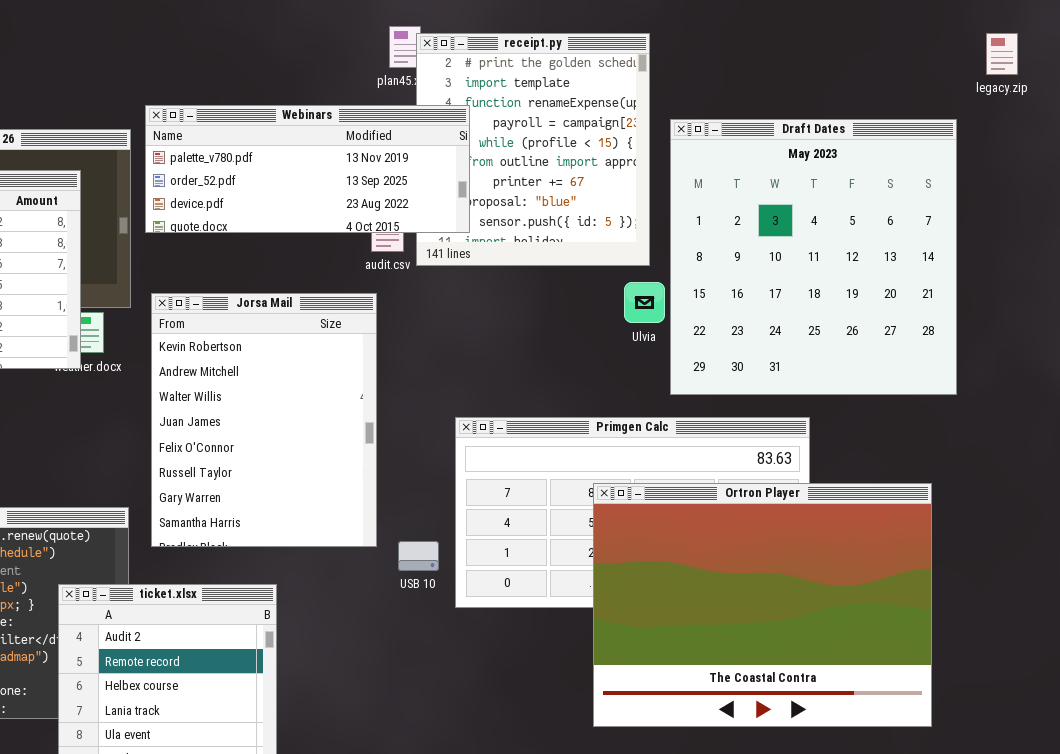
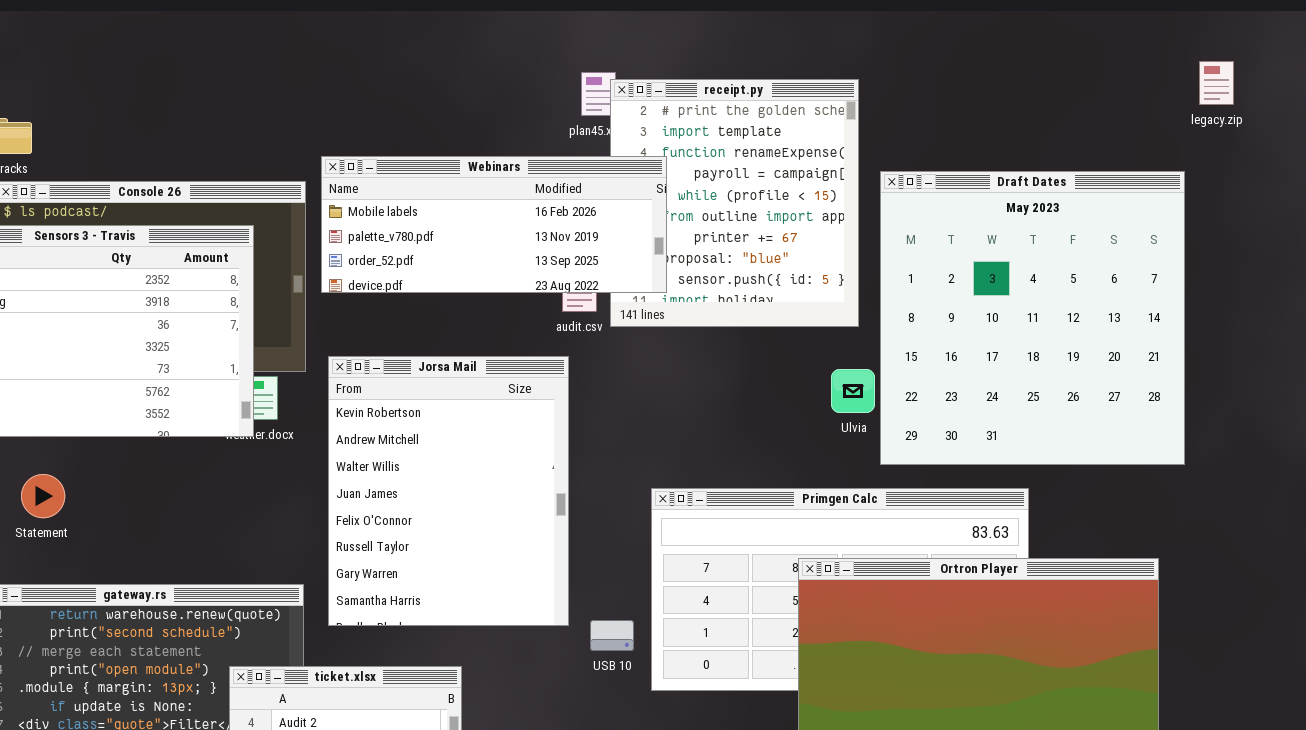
legacy.zip: [986,33,1018,75] -> [1199,61,1234,105], moved
Webinars: [145,105,470,233] -> [321,156,667,293], scrolled up 1 row
Ulvia: [624,282,665,323] -> [831,369,875,413], moved

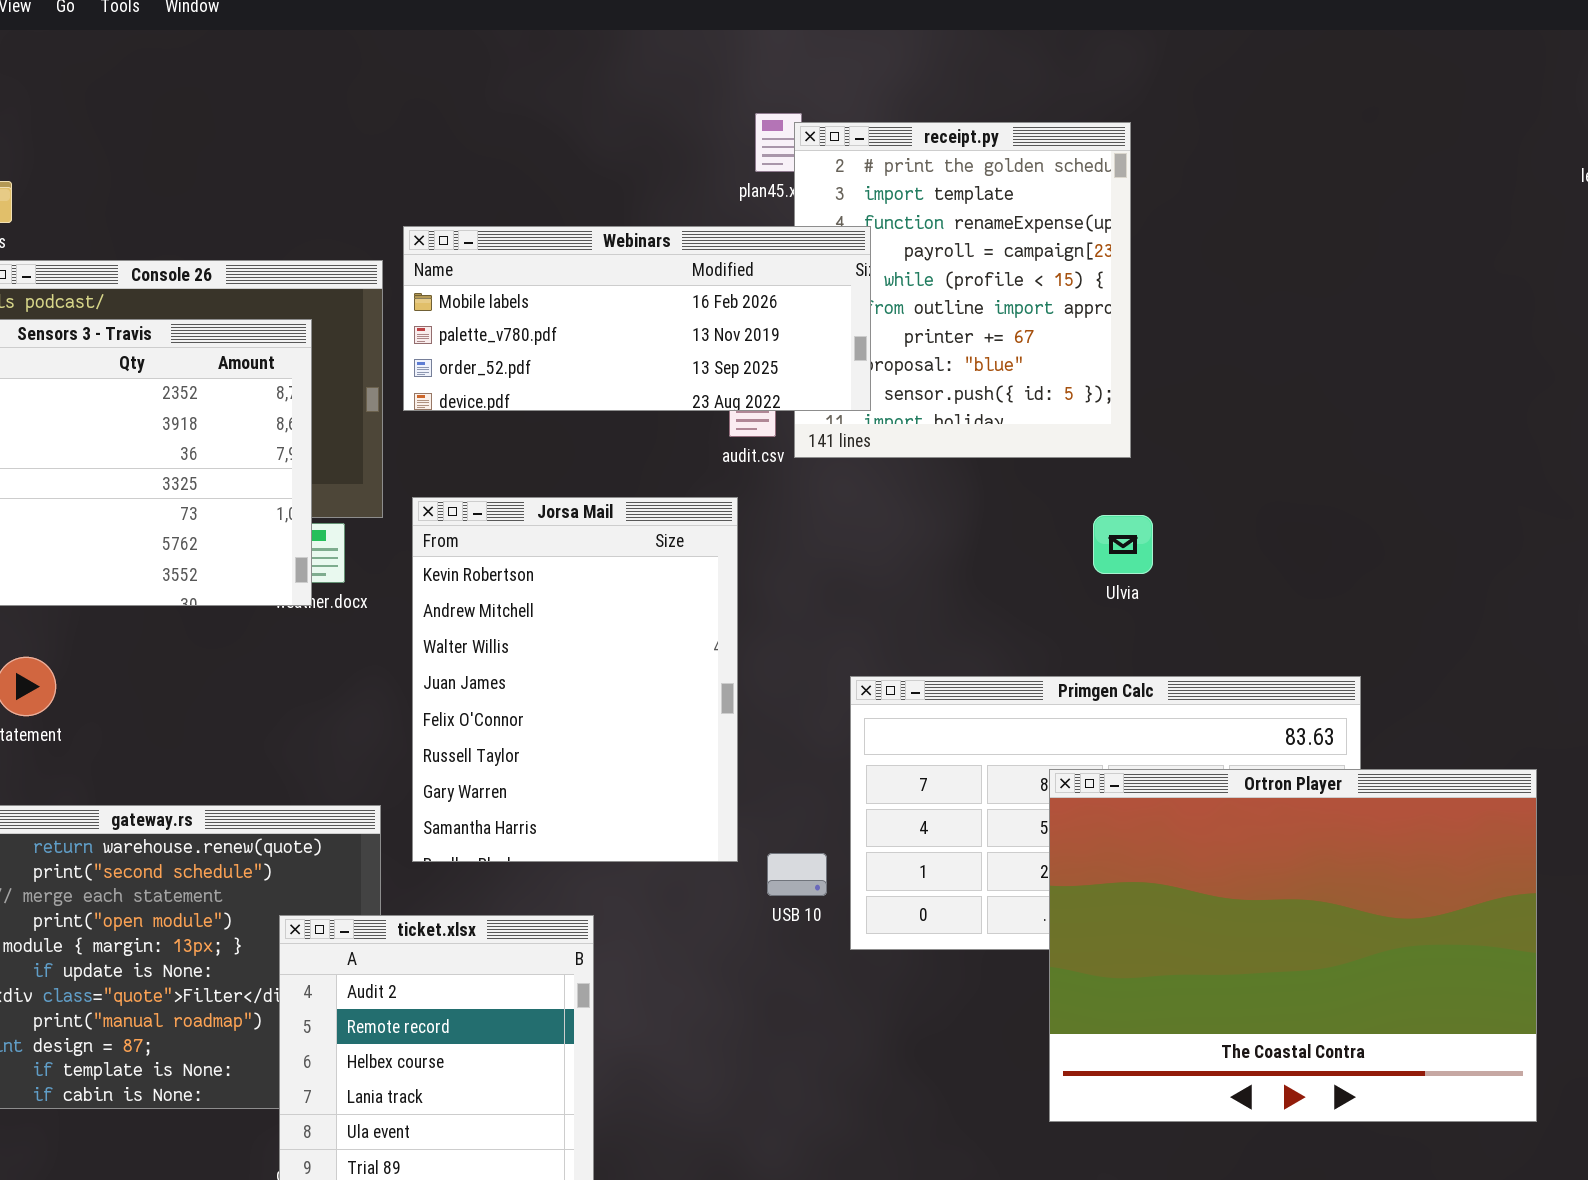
Draft Dates: [880,171,1185,465] -> none, closed

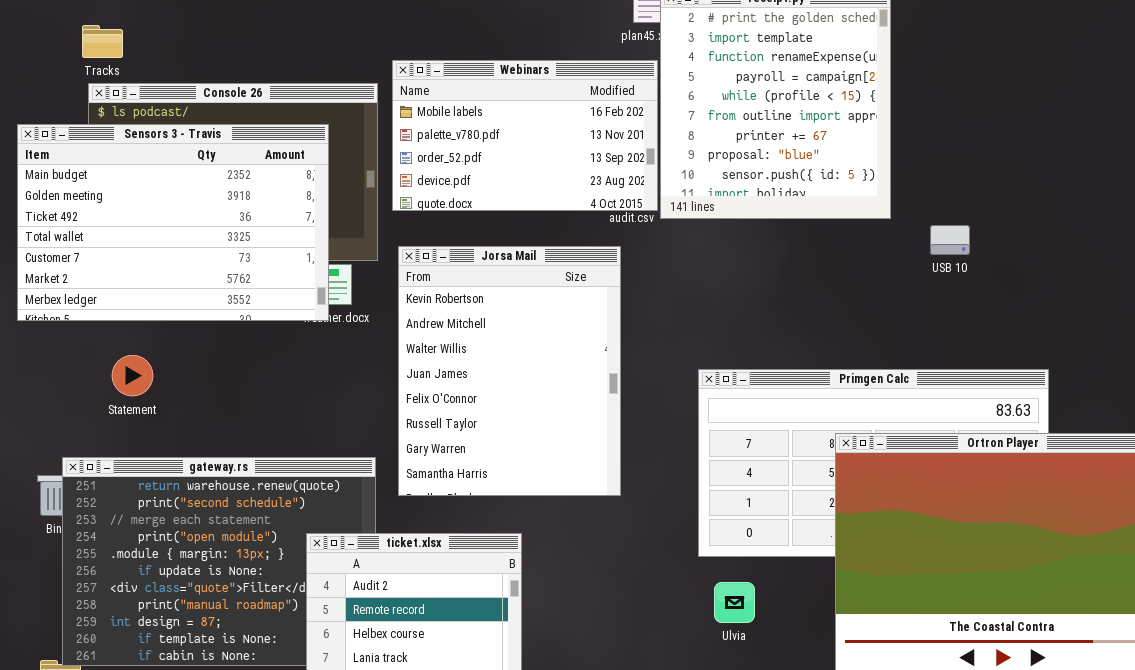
Webinars: [403,226,871,411] -> [392,60,658,211], resized
Ulvia: [1093,515,1153,574] -> [714,582,755,623], moved
USB 10: [767,853,827,896] -> [930,225,970,255], moved

